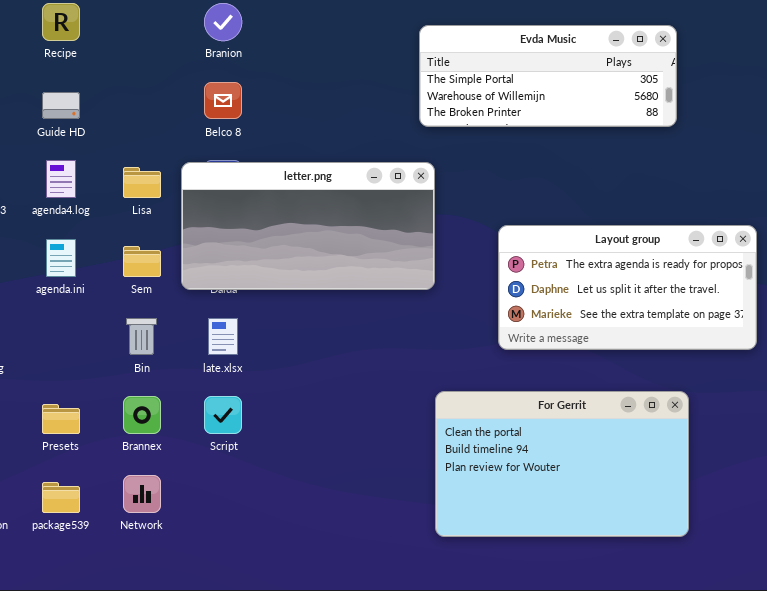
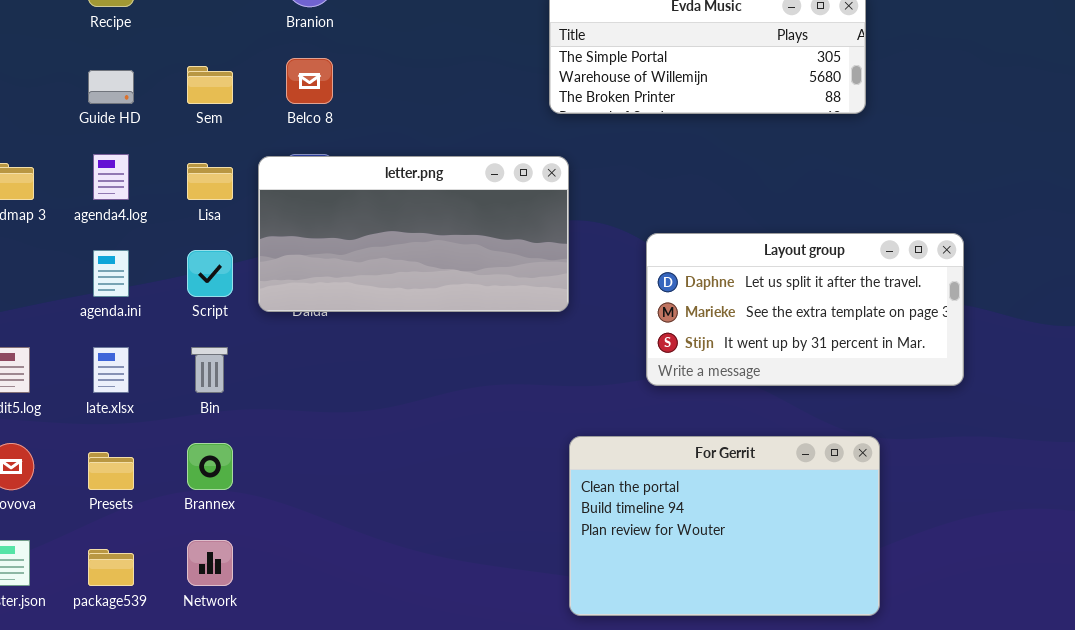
Layout group: [498,225,757,350] -> [646,233,964,386], scrolled down 1 row
Sem: [123,246,161,277] -> [187,66,233,104], moved
late.xlsx: [208,318,238,355] -> [93,347,129,393], moved
Script: [204,396,242,434] -> [187,250,233,297], moved

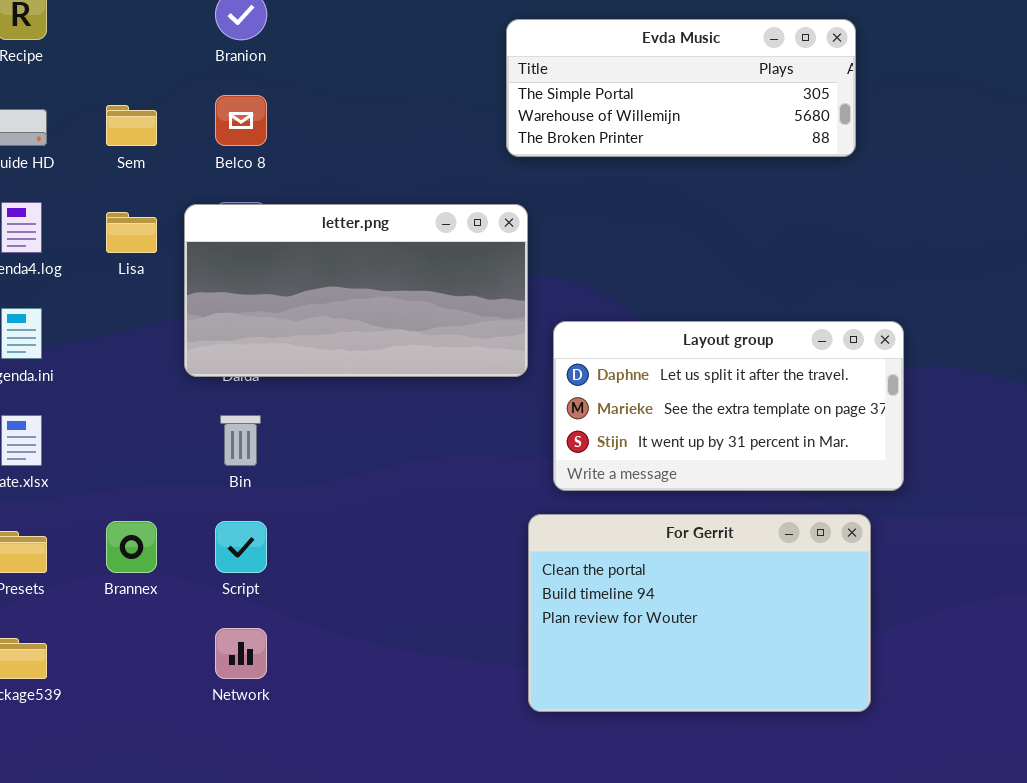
Layout group: [646,233,964,386] -> [553,321,904,491], moved
Script: [187,250,233,297] -> [215,521,267,573], moved
Bin: [191,347,228,393] -> [220,415,261,466], moved
Network: [187,540,233,586] -> [215,628,267,679], moved

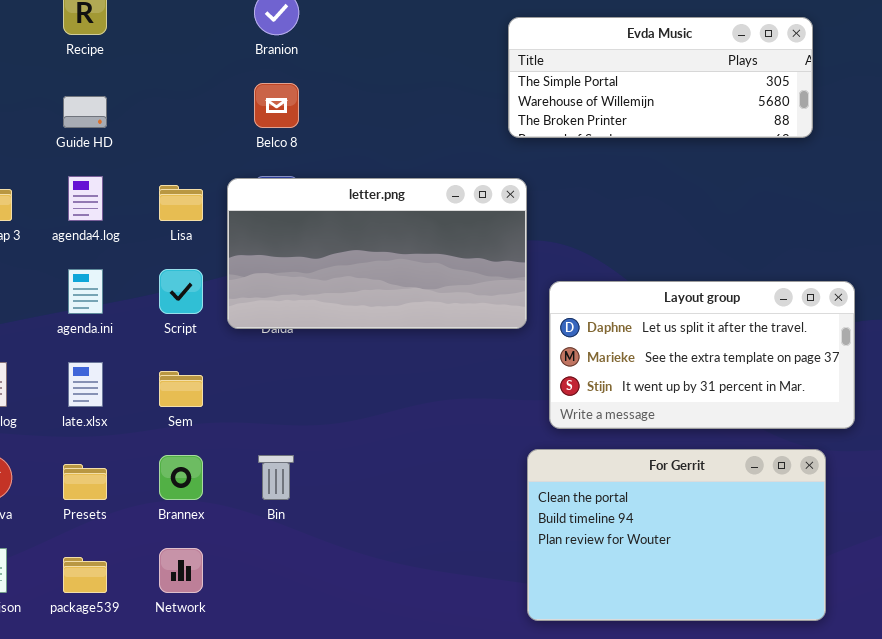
Sem: [106,105,157,146] -> [159,371,203,407], moved
Bin: [220,415,261,466] -> [258,455,294,500], moved
Script: [215,521,267,573] -> [159,269,203,314], moved
Network: [215,628,267,679] -> [159,548,203,593], moved

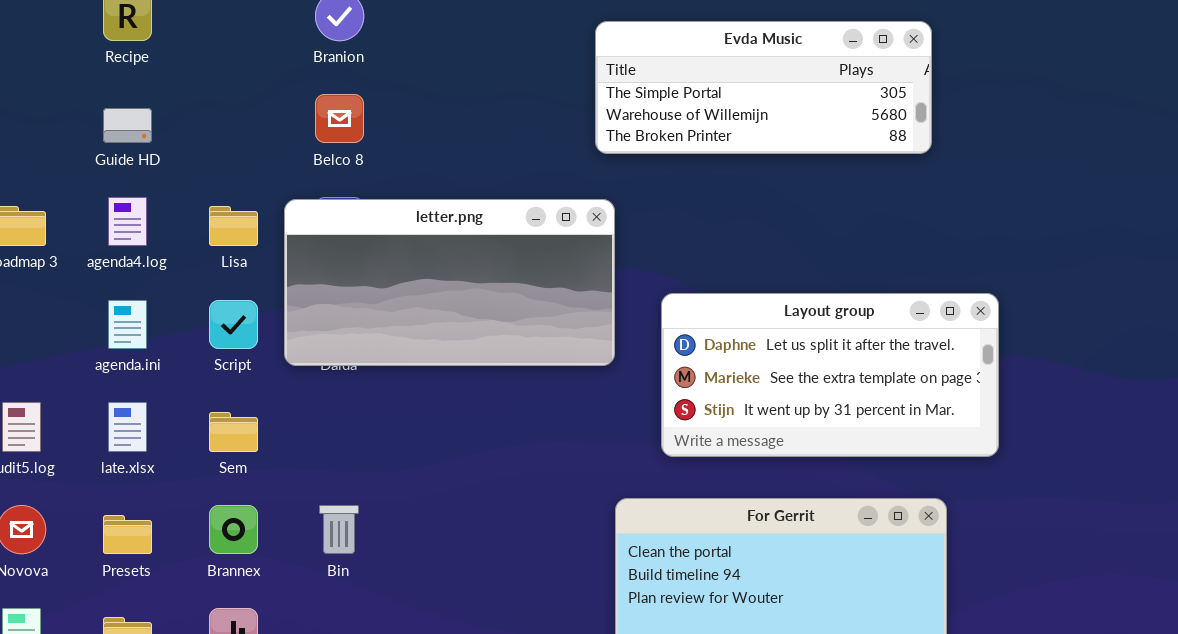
Layout group: [549,281,855,429] -> [661,293,999,457], moved

